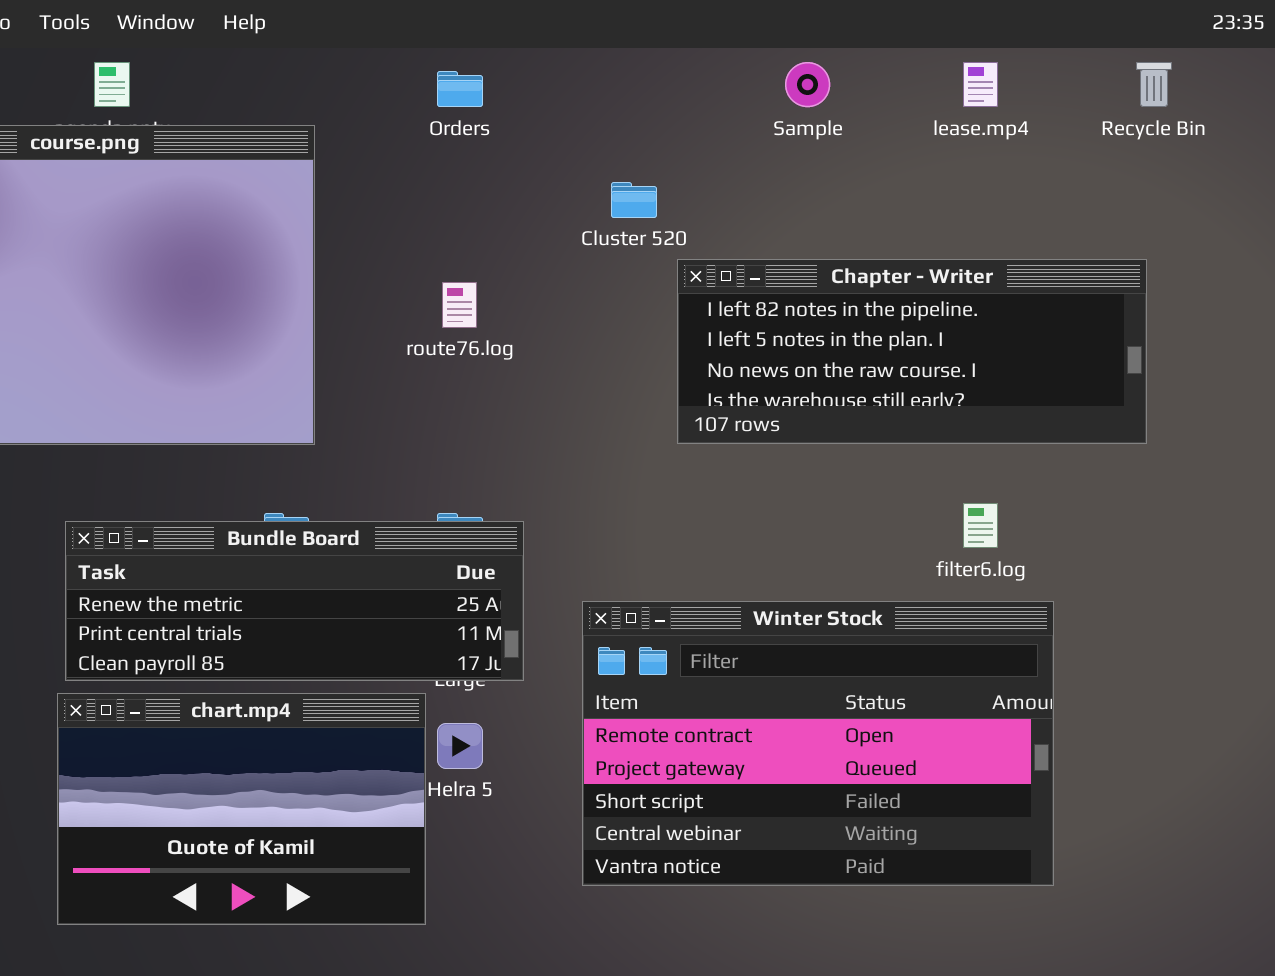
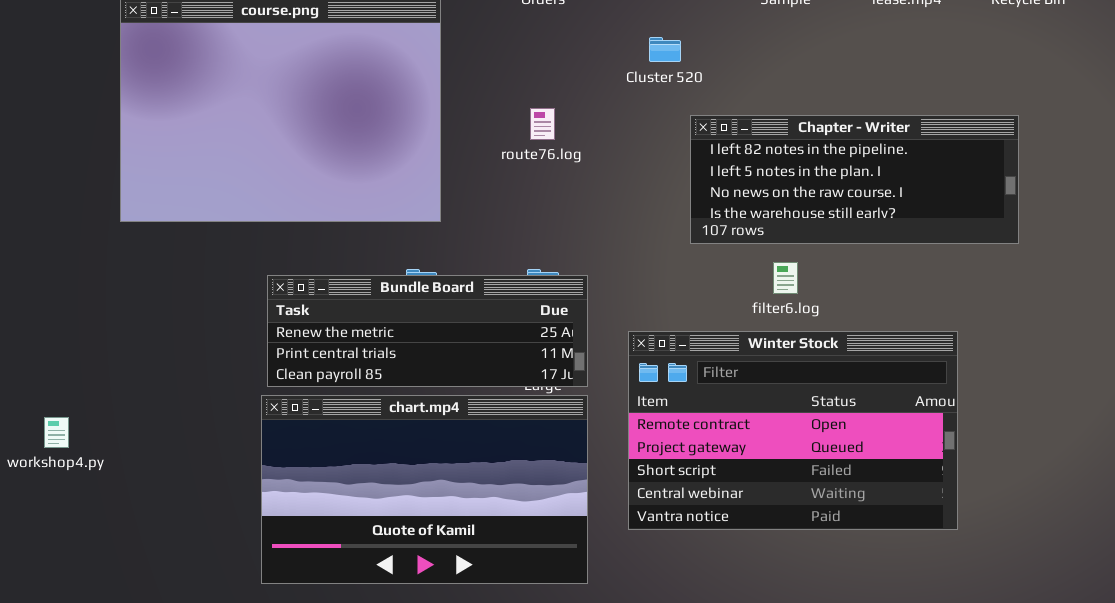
Chapter - Writer: [677,259,1147,444] -> [690,115,1019,244], moved
filter6.log: [963,503,998,548] -> [773,262,798,294], moved
chart.mp4: [57,693,426,925] -> [261,395,588,584], resized

